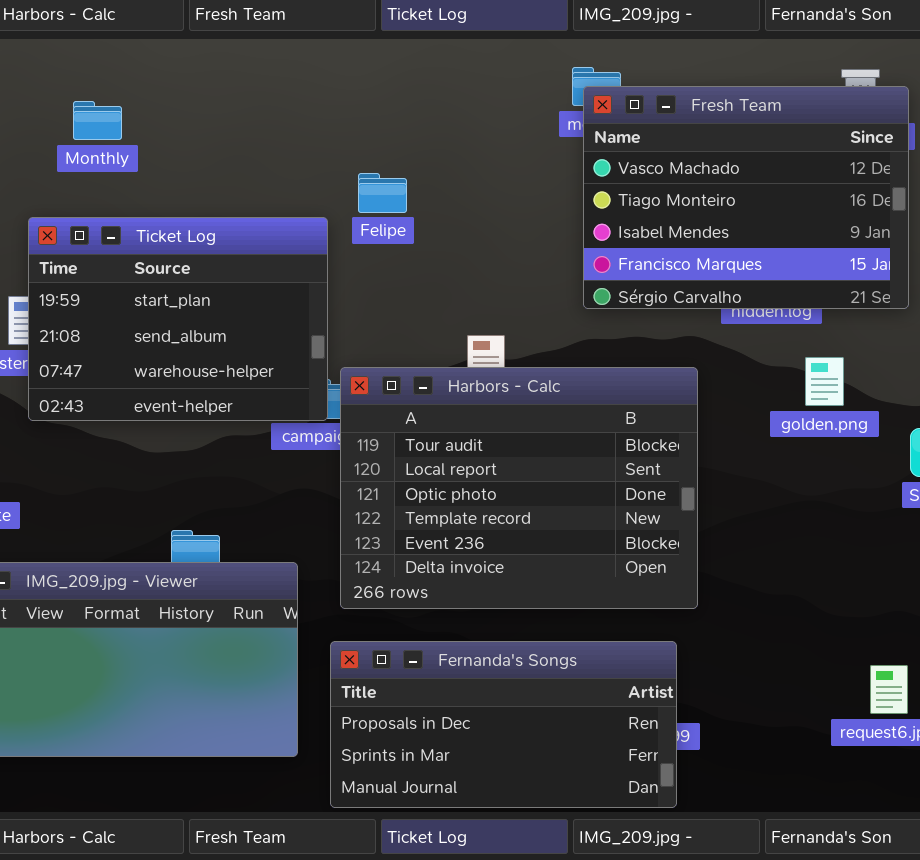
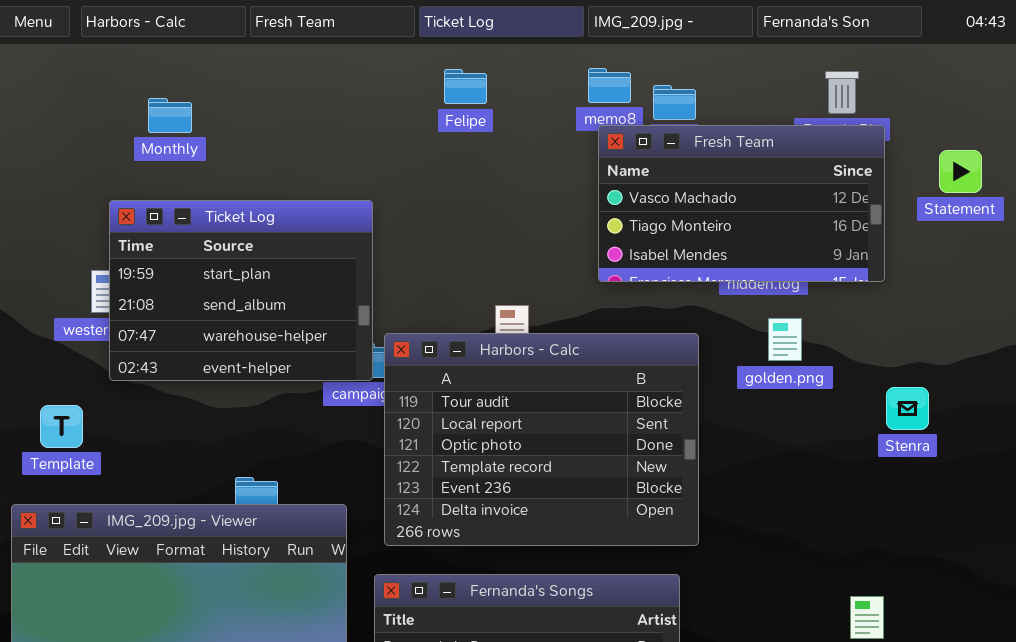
Fresh Team: [583,86,909,309] -> [598,125,885,282], resized
Felipe: [358,173,407,213] -> [444,69,487,104], moved
golden.png: [805,357,844,406] -> [768,318,802,361], moved

